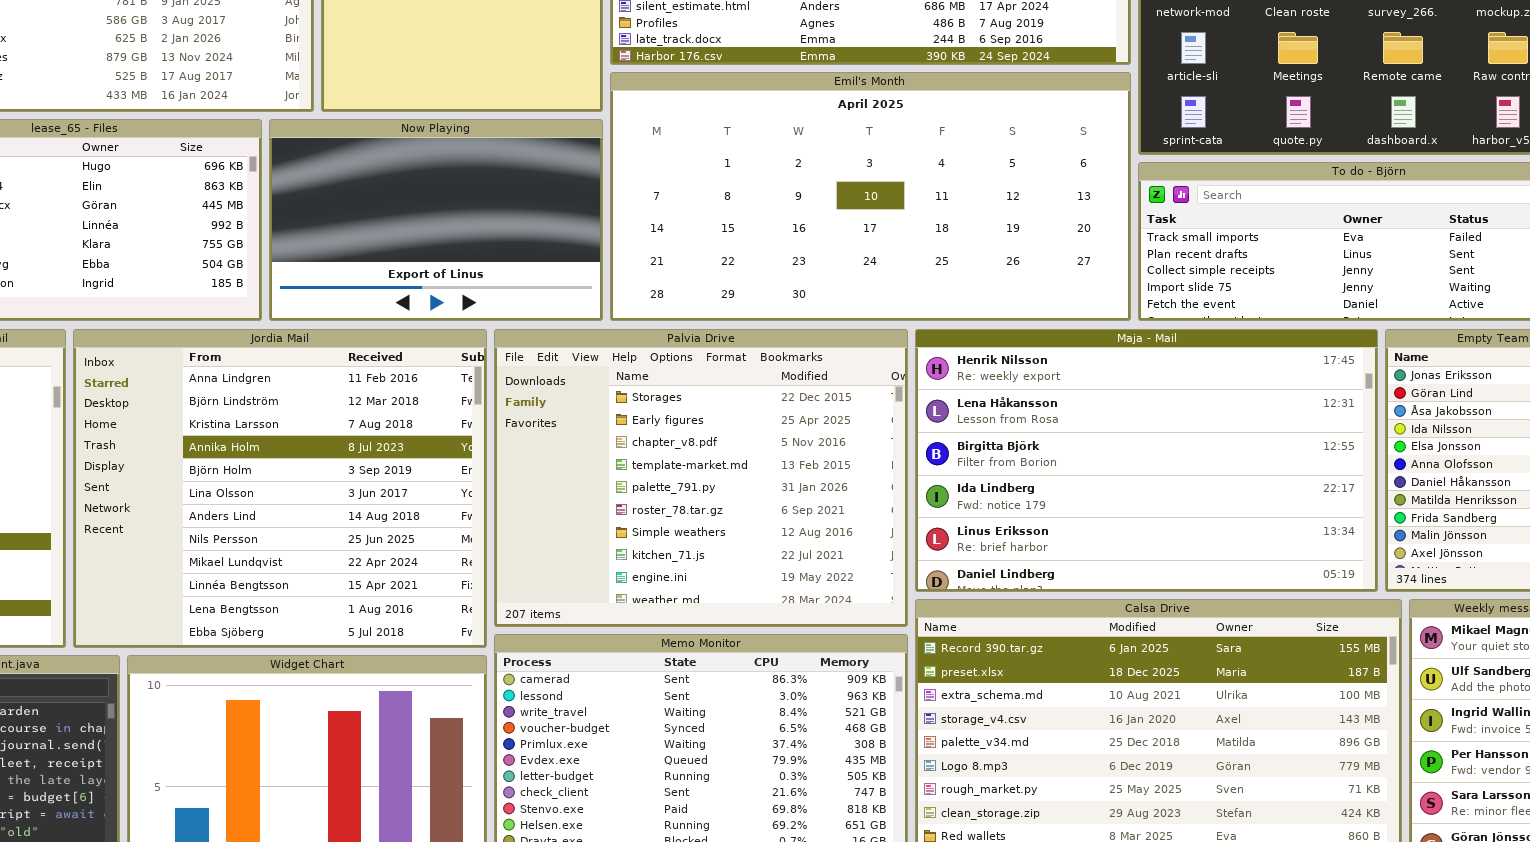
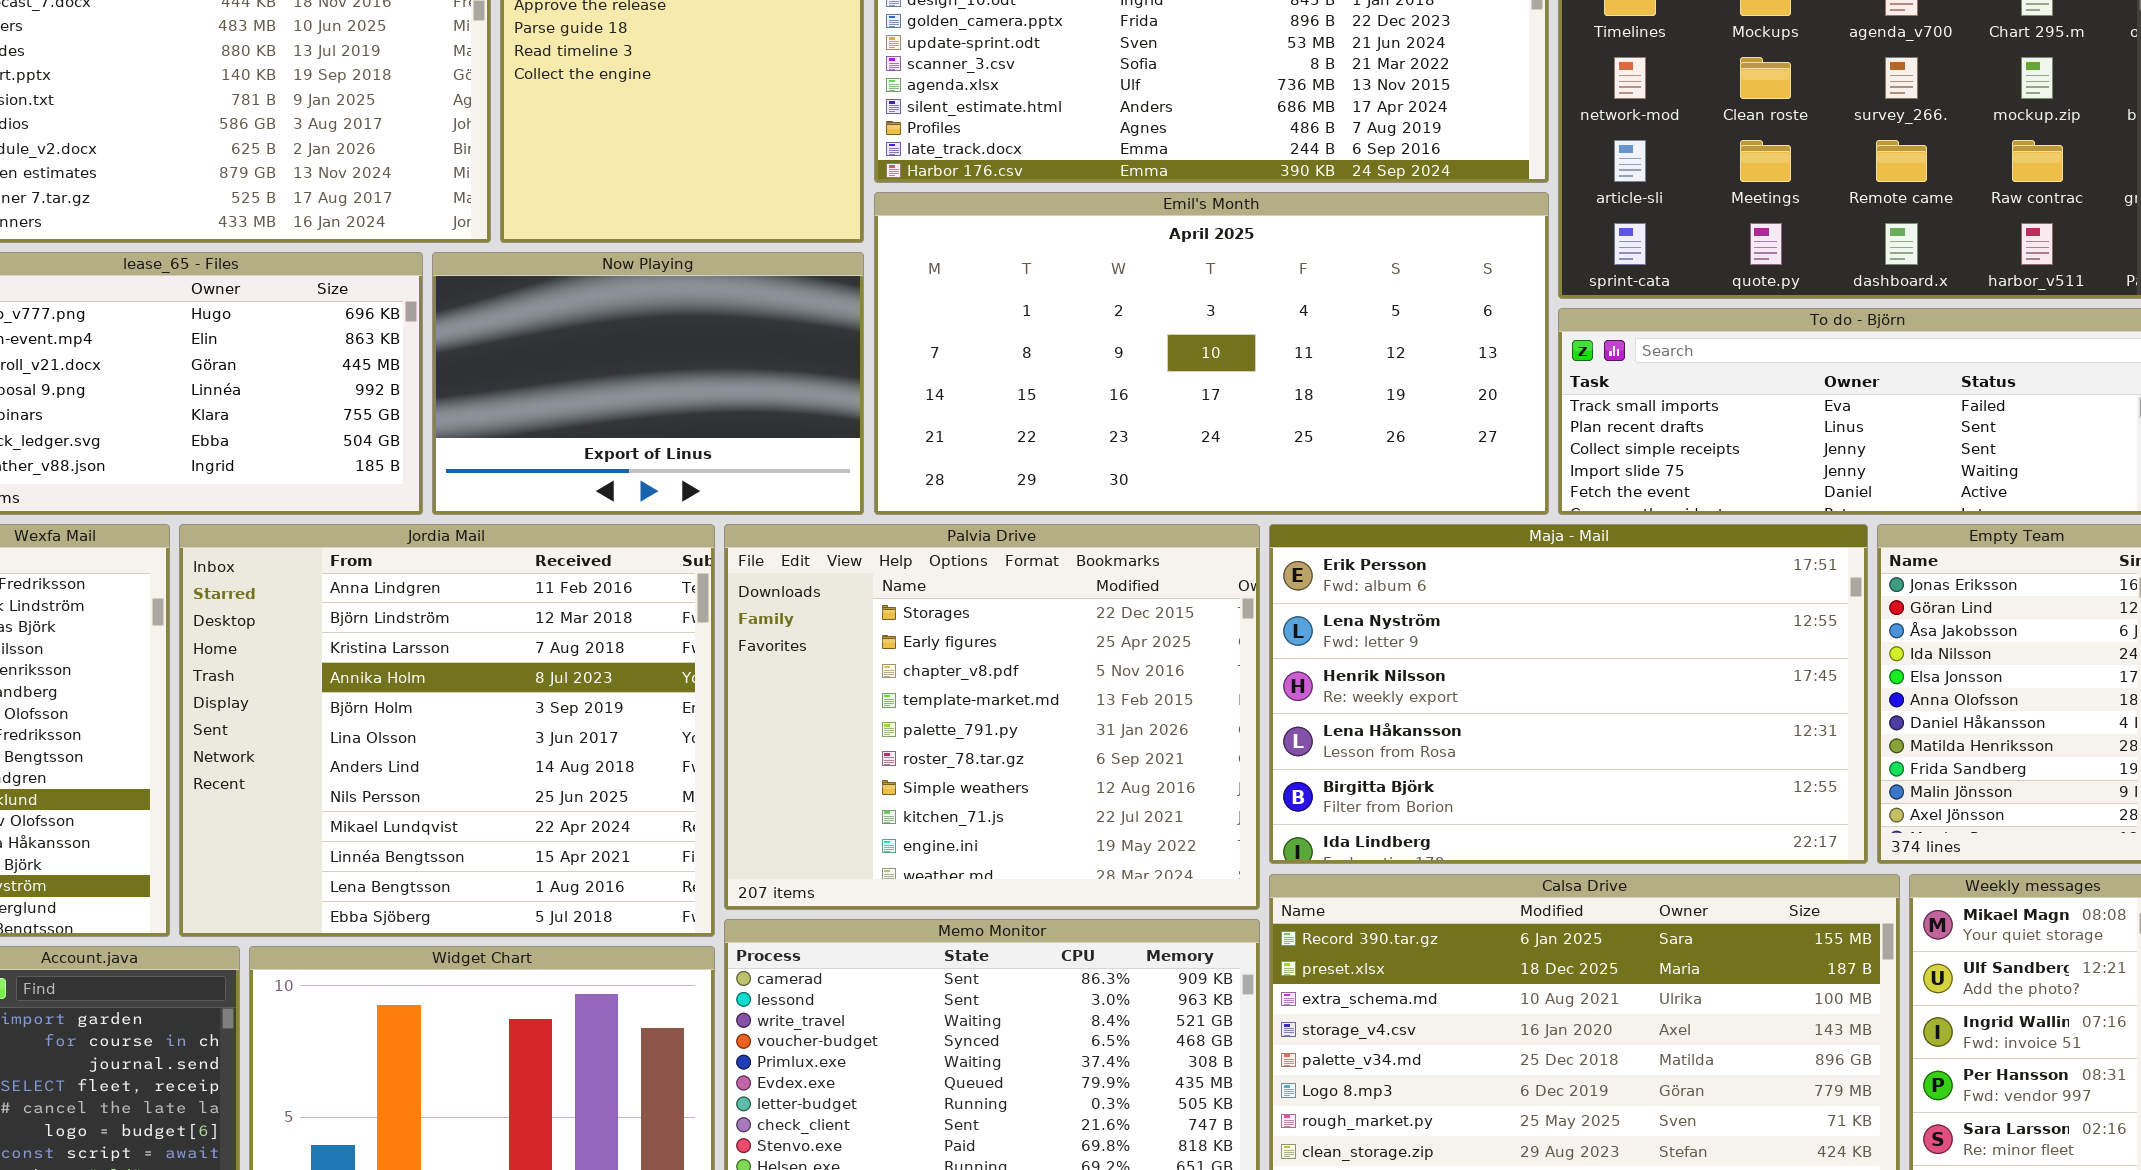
Maja - Mail: [915,329,1378,592] -> [1269,524,1868,864], scrolled up 2 rows

